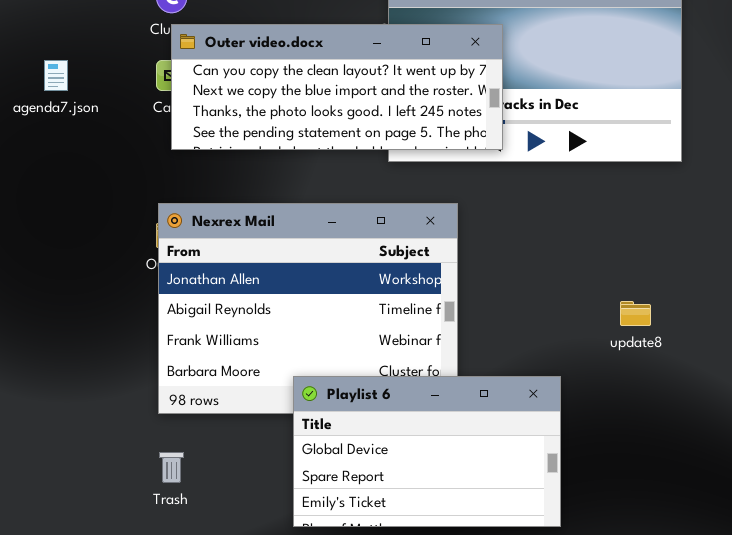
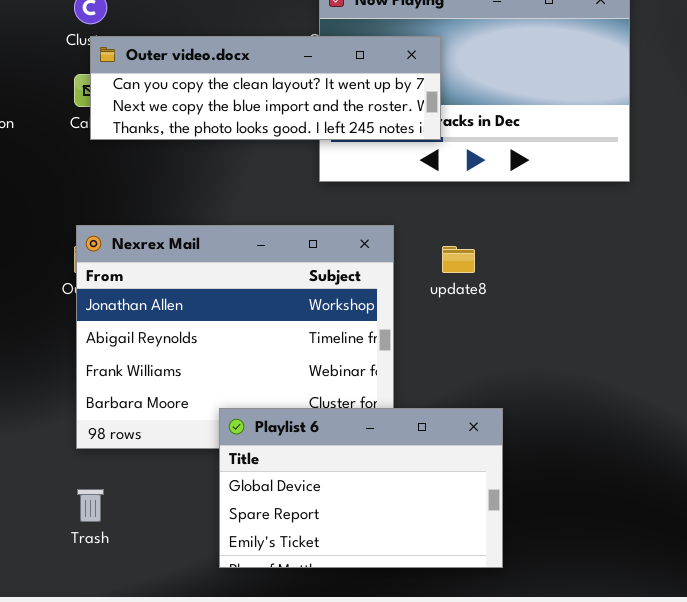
Outer video.docx: [171,24,503,150] -> [90,36,441,140], resized
update8: [620,301,651,326] -> [442,246,475,273], moved

